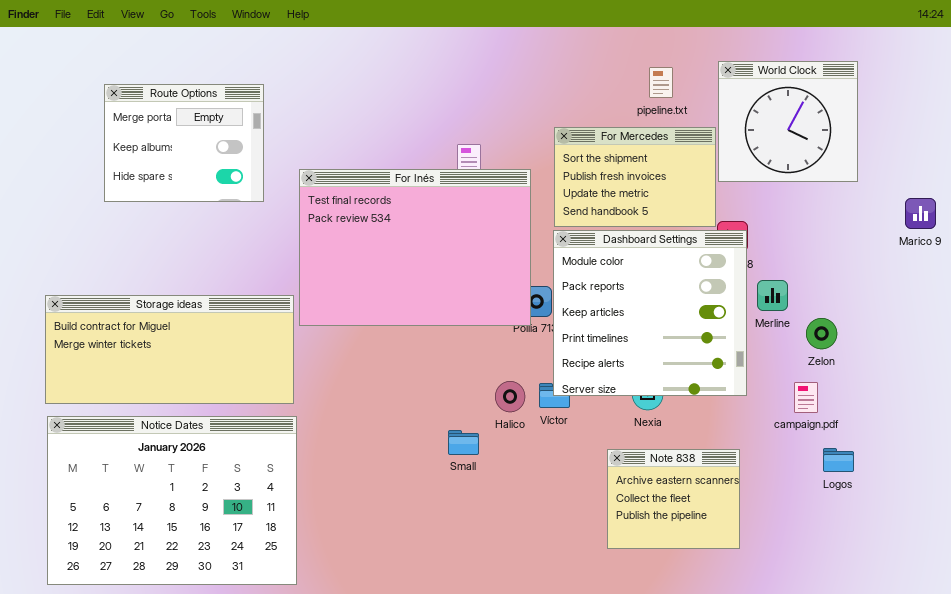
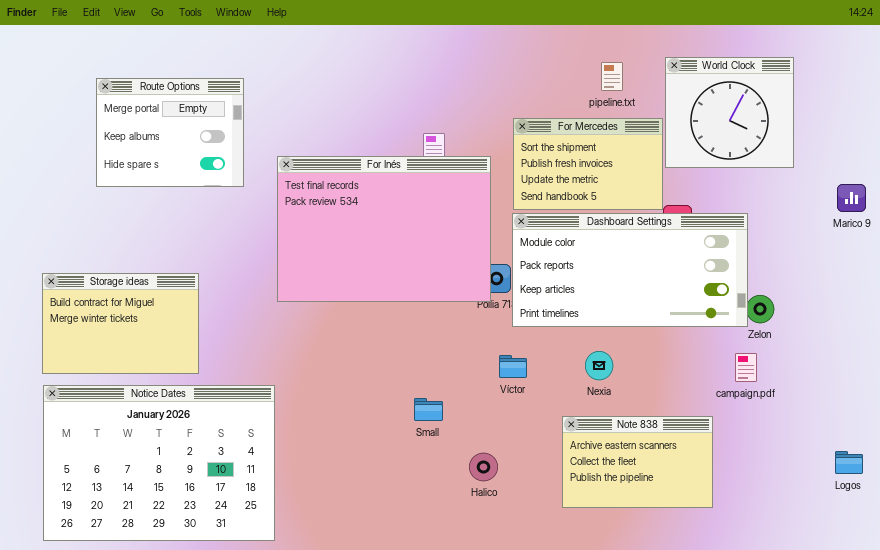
Dashboard Settings: [553,230,747,396] -> [512,213,748,327], resized
Storage ideas: [45,295,294,404] -> [42,273,199,374], resized
Halico: [495,381,525,412] -> [469,453,498,481], moved
Logos: [823,448,854,472] -> [835,451,863,474], moved
Note 838: [607,449,740,549] -> [562,416,713,508], resized

